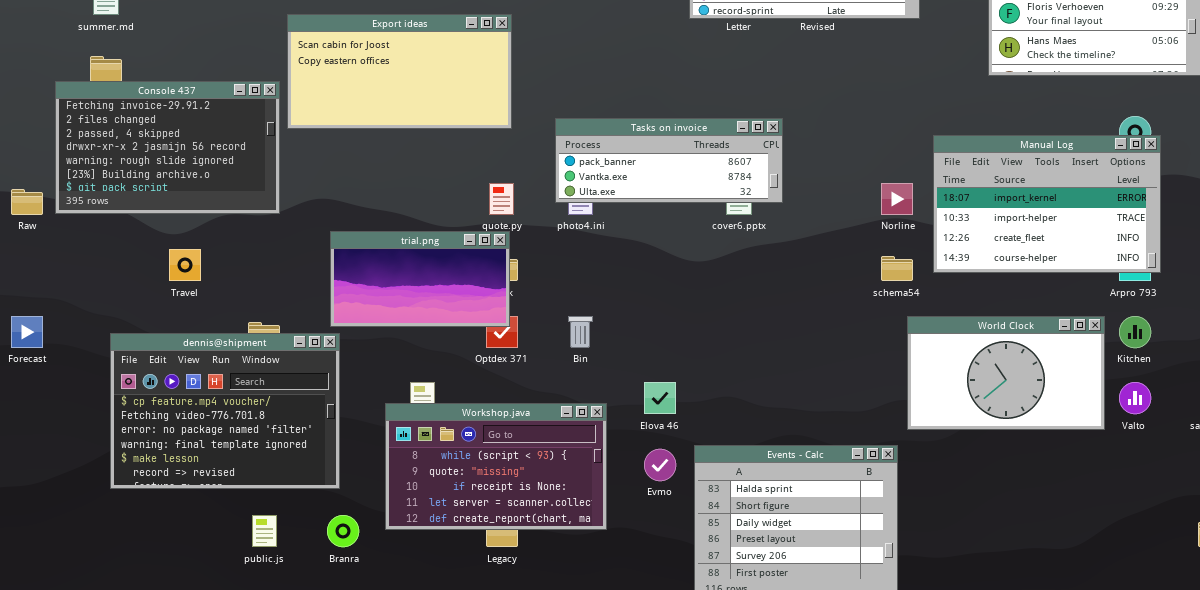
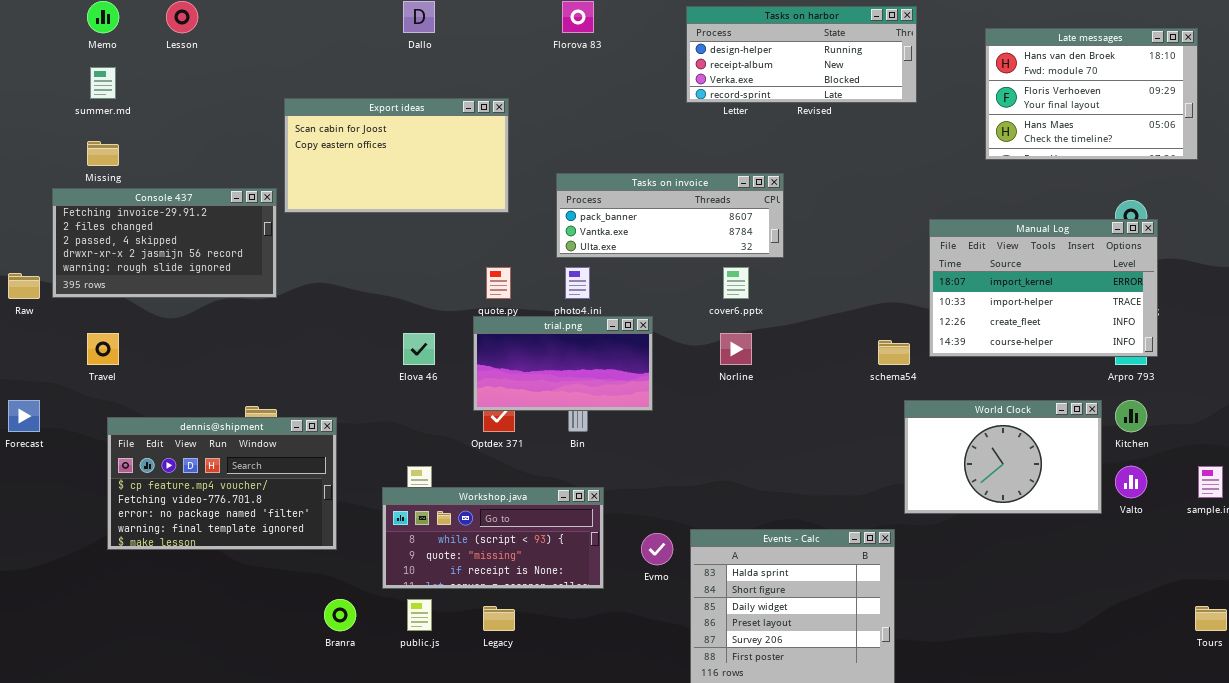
Console 437: [55,81,280,214] -> [52,188,277,298], resized
Tasks on invoice: [555,118,783,203] -> [556,173,784,258], moved
Norline: [881,183,913,215] -> [720,333,752,365], moved
trial.png: [330,231,510,327] -> [473,316,653,411], moved
Travel: [169,249,201,281] -> [87,333,119,365], moved
dennis@shipment: [110,333,340,489] -> [107,417,337,550], resized
Elova 46: [644,382,676,414] -> [403,333,435,365], moved
Workshop.java: [385,403,607,530] -> [382,487,604,589], resized
public.js: [252,515,277,547] -> [407,599,432,631], moved

